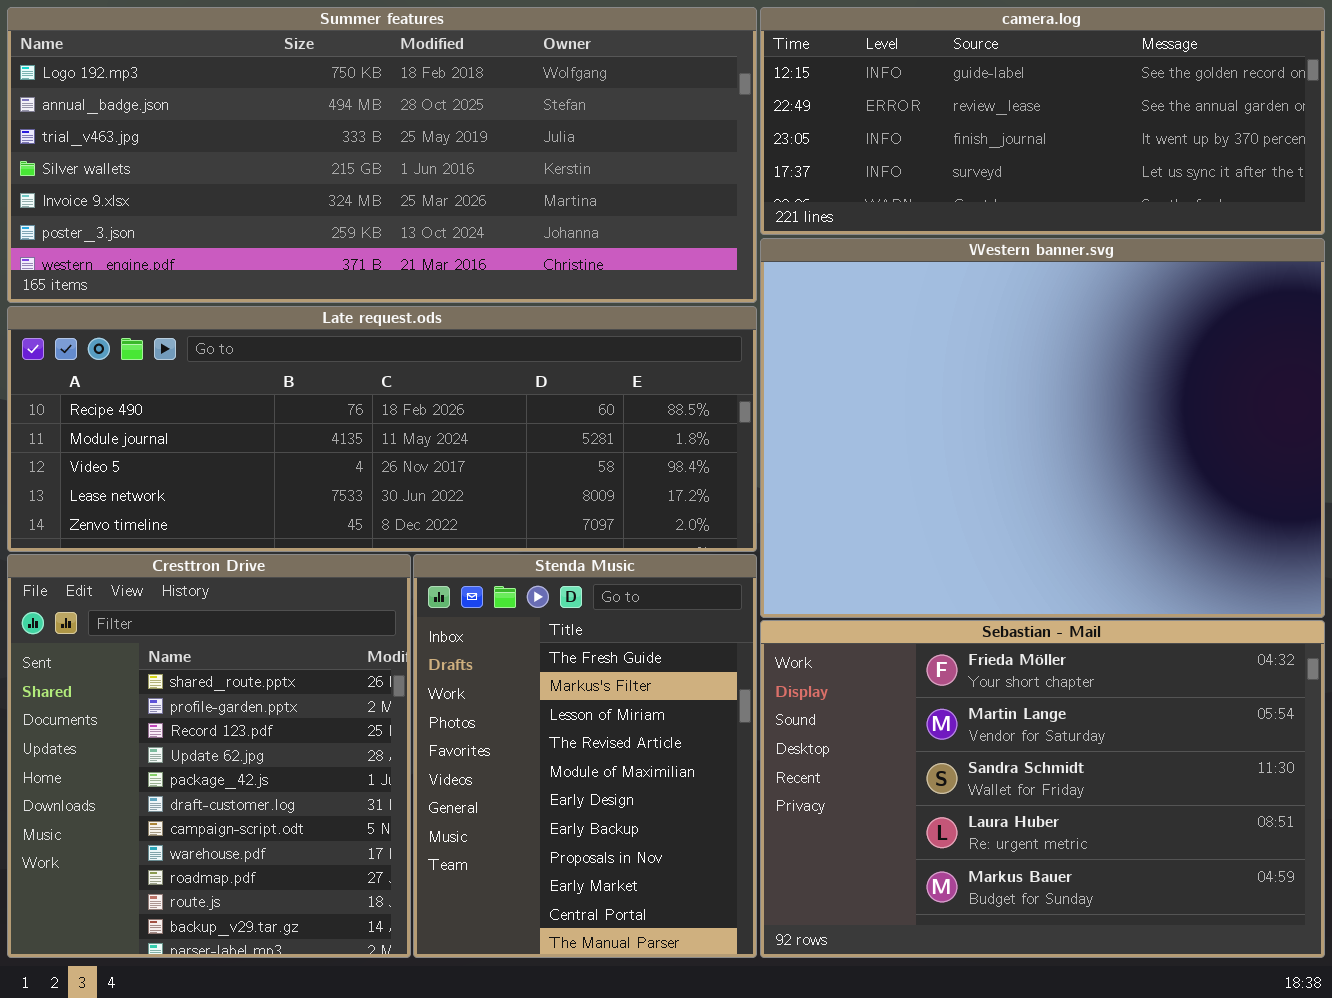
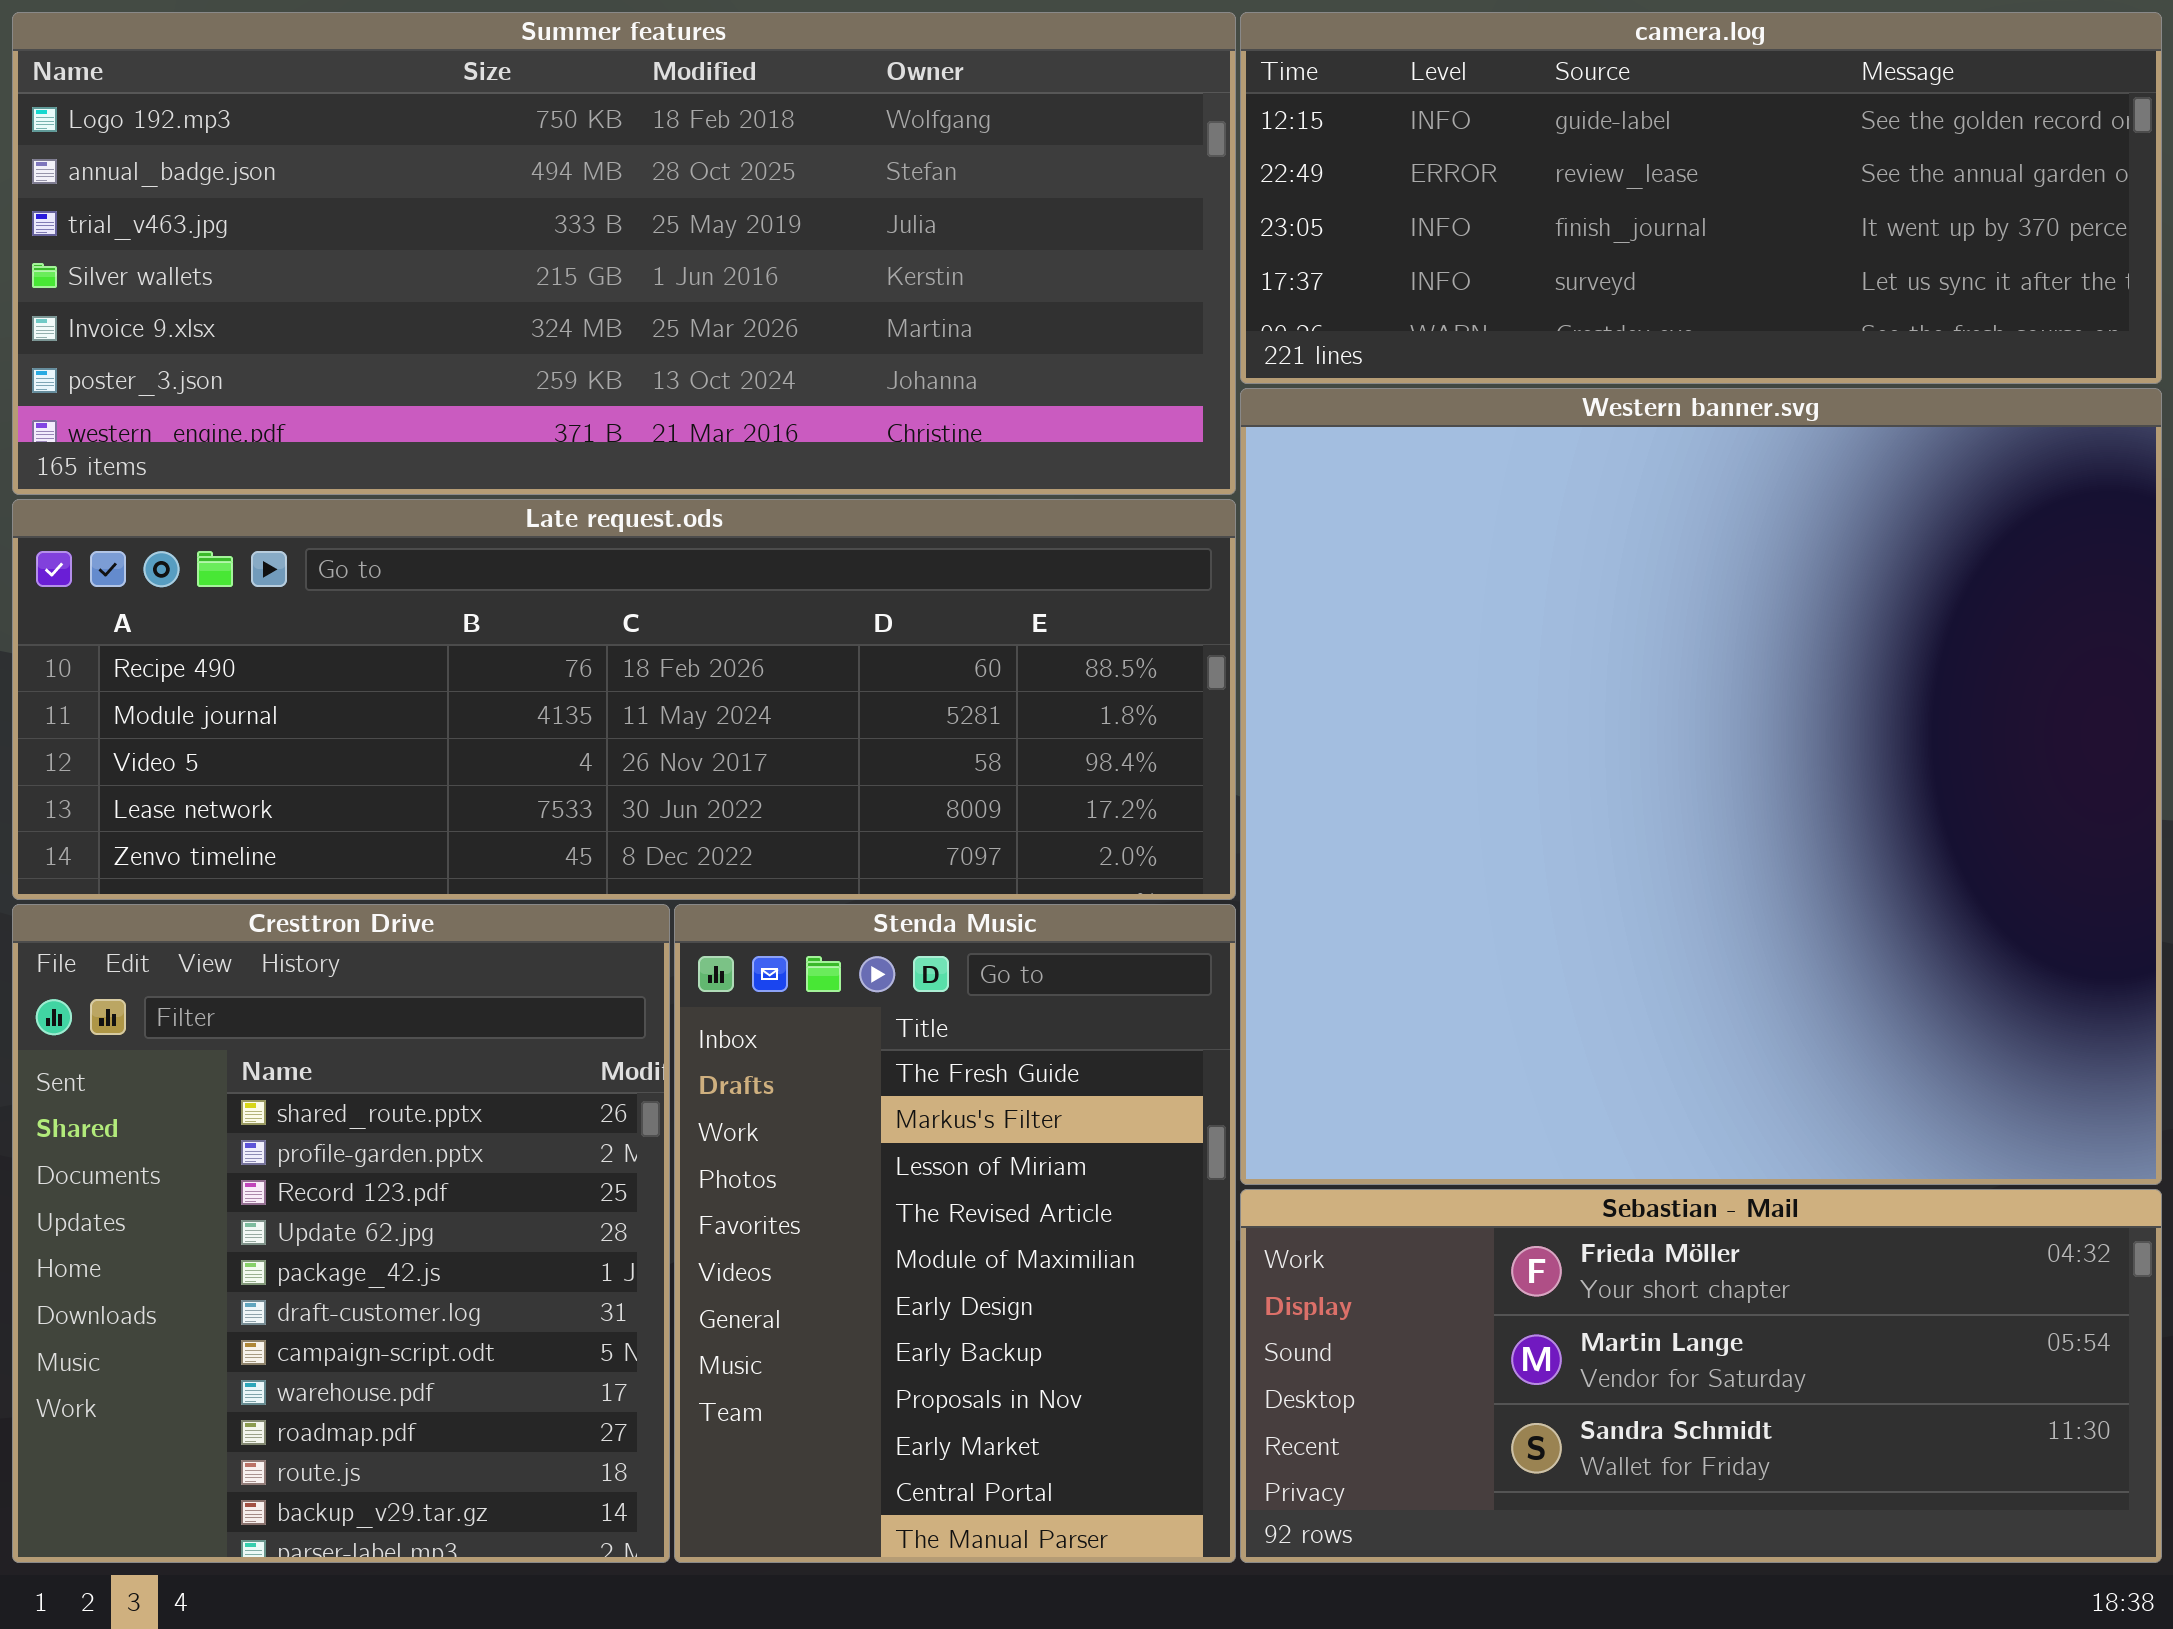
Western banner.svg: [760,238,1325,618] -> [1240,388,2162,1185], resized
Sebastian - Mail: [760,620,1325,958] -> [1240,1189,2162,1563], resized

